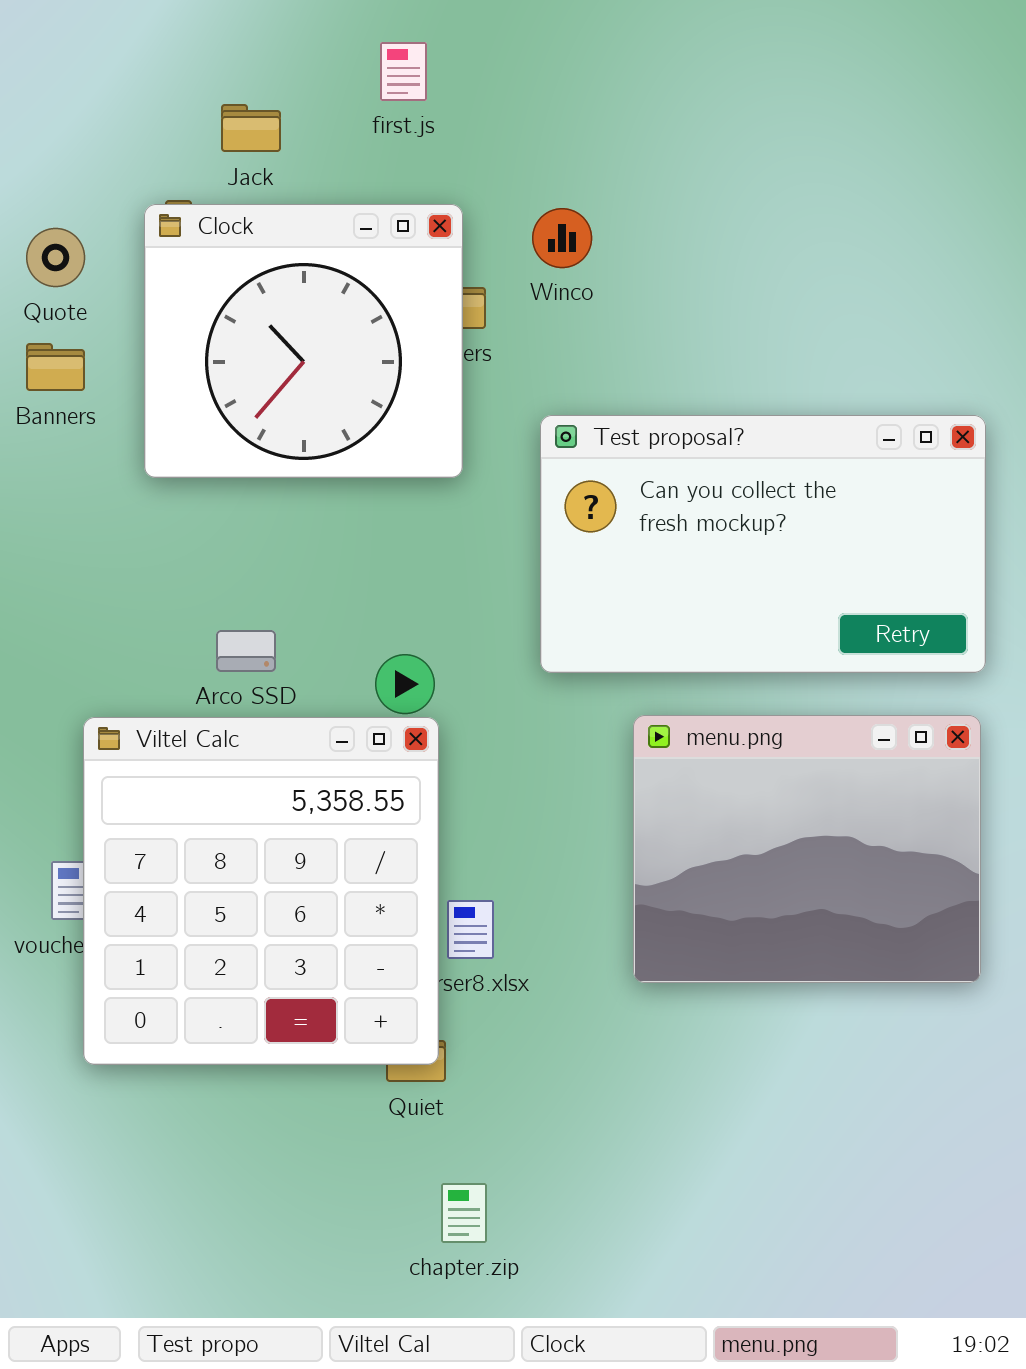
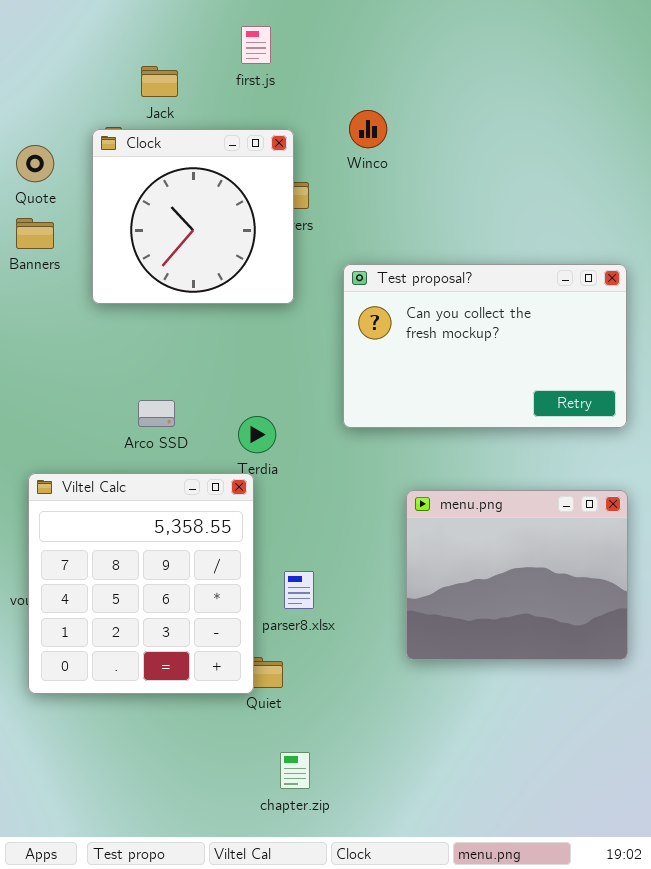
Winco: [532,208,592,268] -> [349,110,387,148], moved
menu.png: [633,715,981,983] -> [406,490,628,660], moved
Viltel Calc: [83,717,439,1065] -> [28,473,254,694], moved

